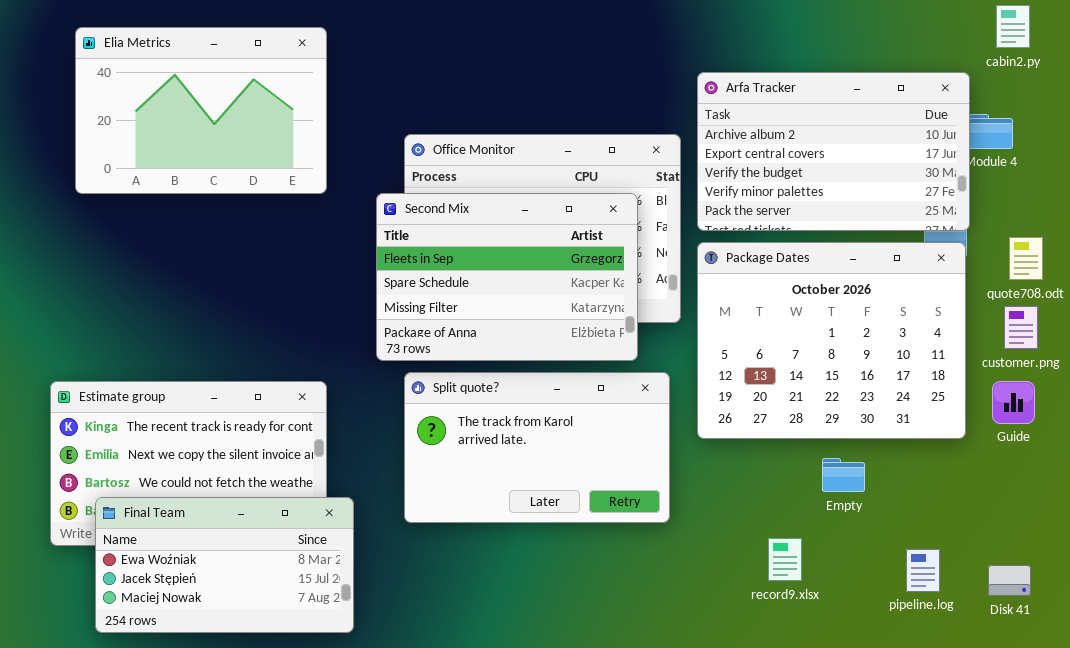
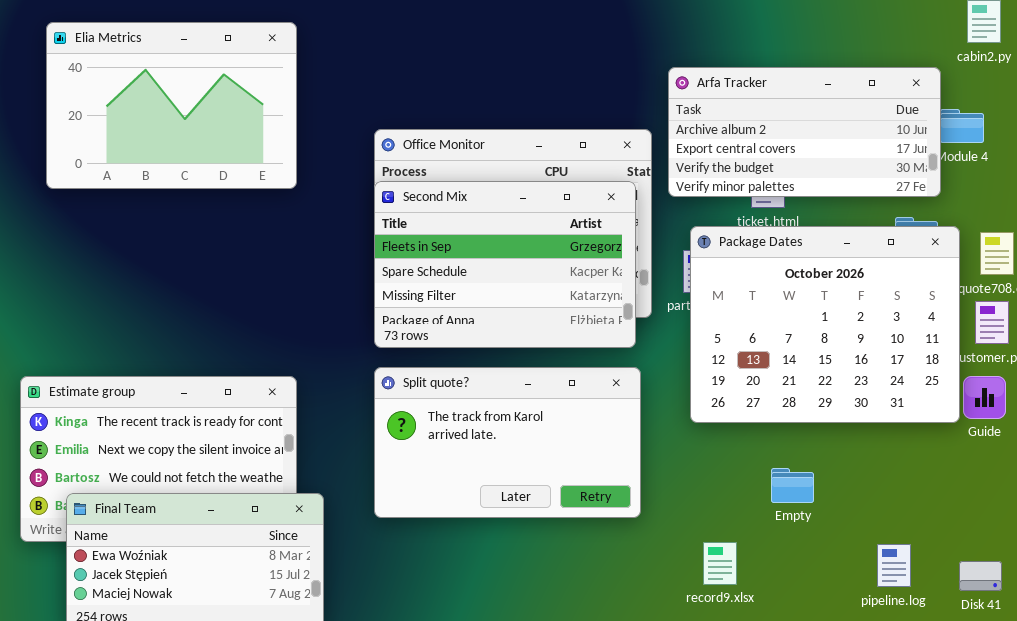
Arfa Tracker: [697,72,970,231] -> [668,67,941,197], resized
Second Mix: [376,193,638,361] -> [374,181,636,348], moved
Package Dates: [697,242,966,439] -> [690,226,960,423], moved
Empty: [822,458,865,492] -> [771,468,814,503], moved
record9.xlsx: [768,538,802,581] -> [703,542,737,585], moved

